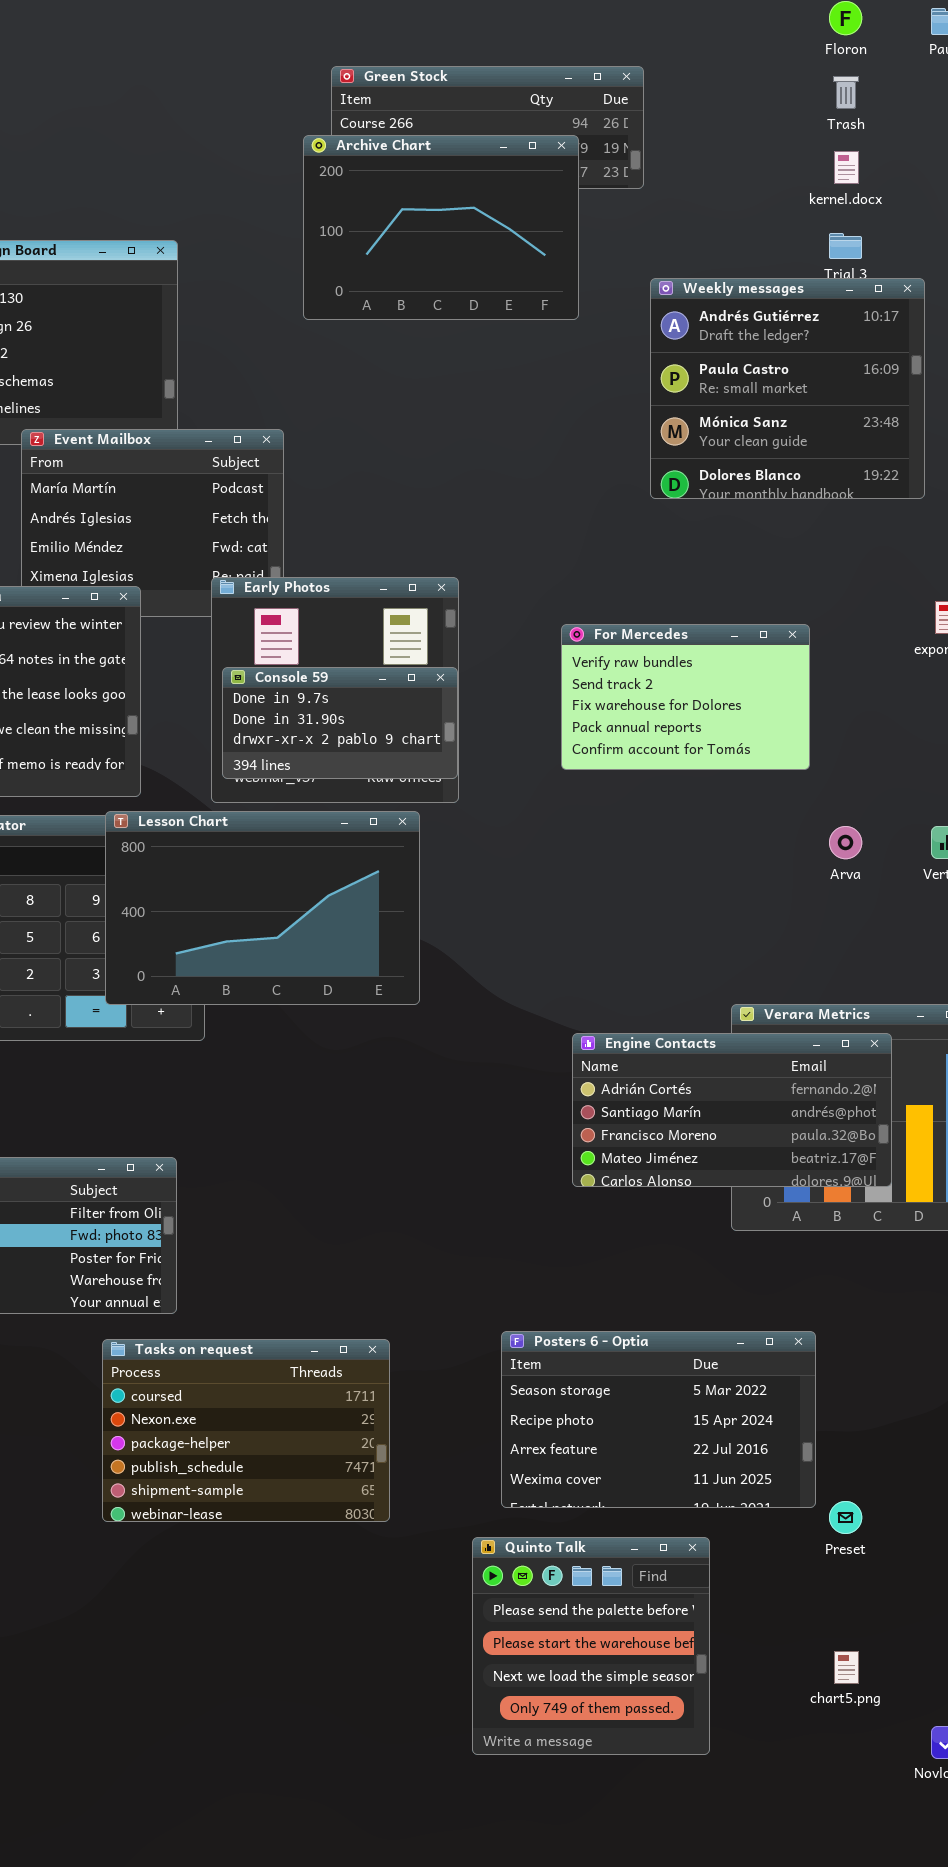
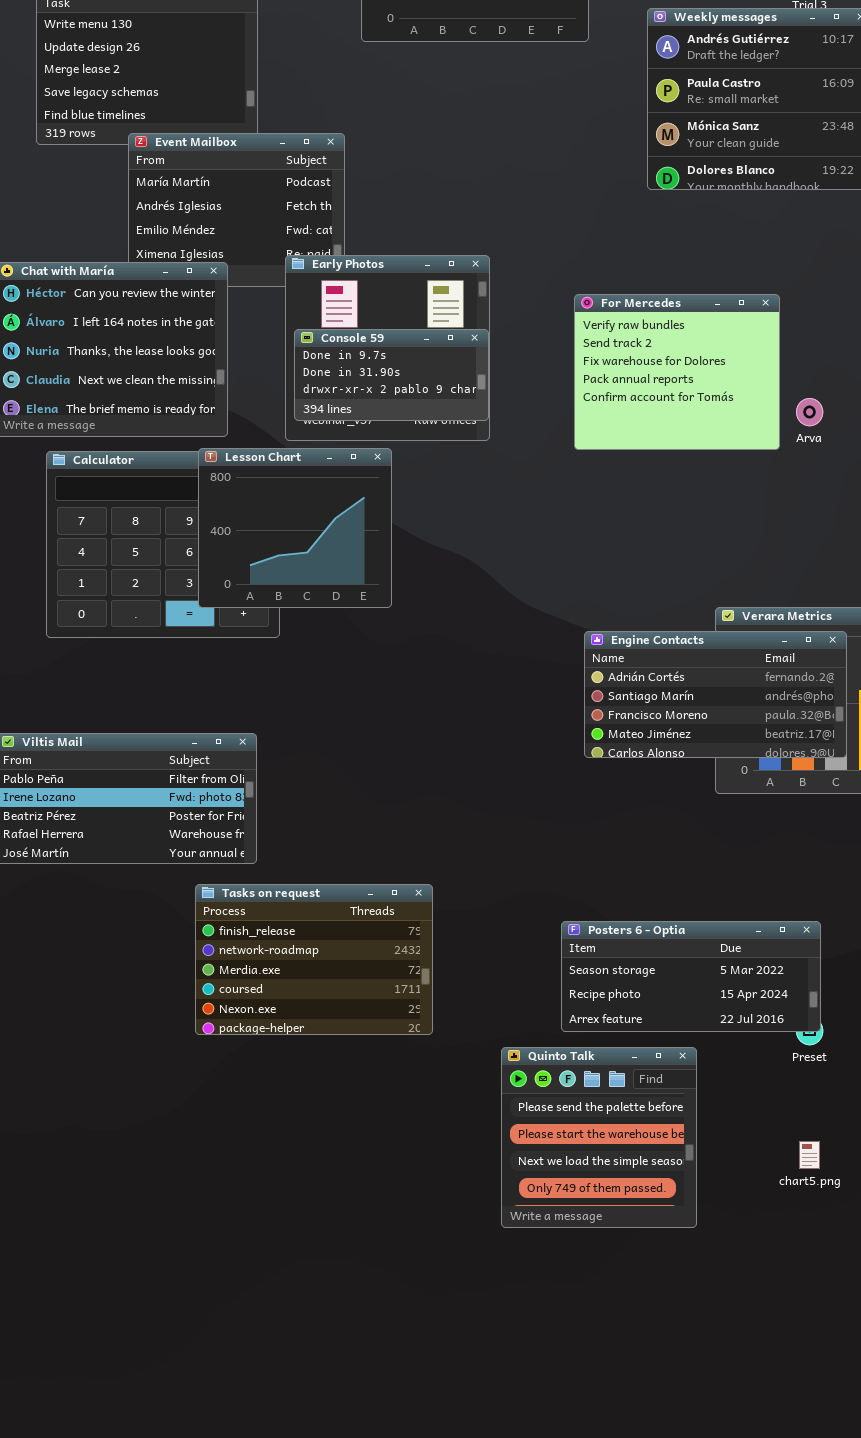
For Mercedes: [561,624,810,770] -> [574,294,780,450], resized
Lesson Chart: [105,811,420,1005] -> [198,448,392,608], resized
Arva: [829,826,862,859] -> [796,398,823,426], moved
Posters 6 - Optia: [501,1331,816,1508] -> [561,921,821,1032], moved, resized
Tasks on request: [102,1339,390,1522] -> [195,884,433,1035], scrolled up 3 rows

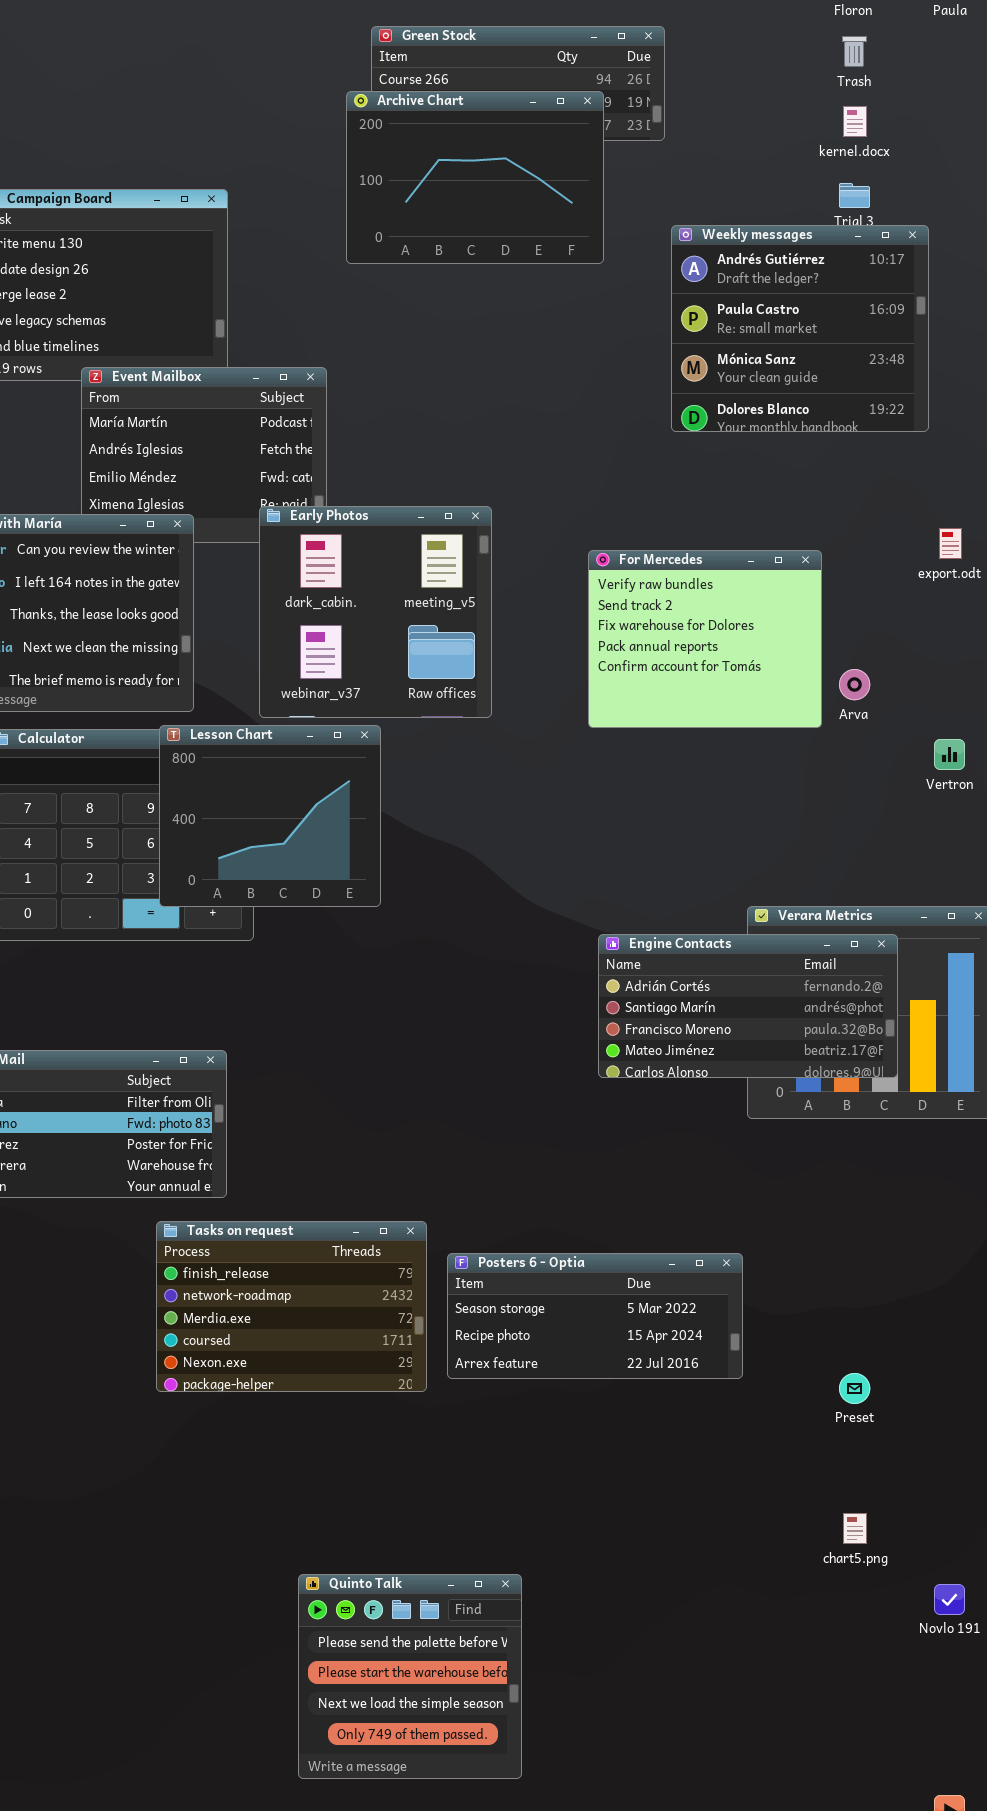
Console 59: [294,329,489,421] -> none, closed
Posters 6 - Optia: [561,921,821,1032] -> [447,1253,743,1379], moved
Quinto Talk: [501,1047,697,1228] -> [298,1574,522,1779], moved

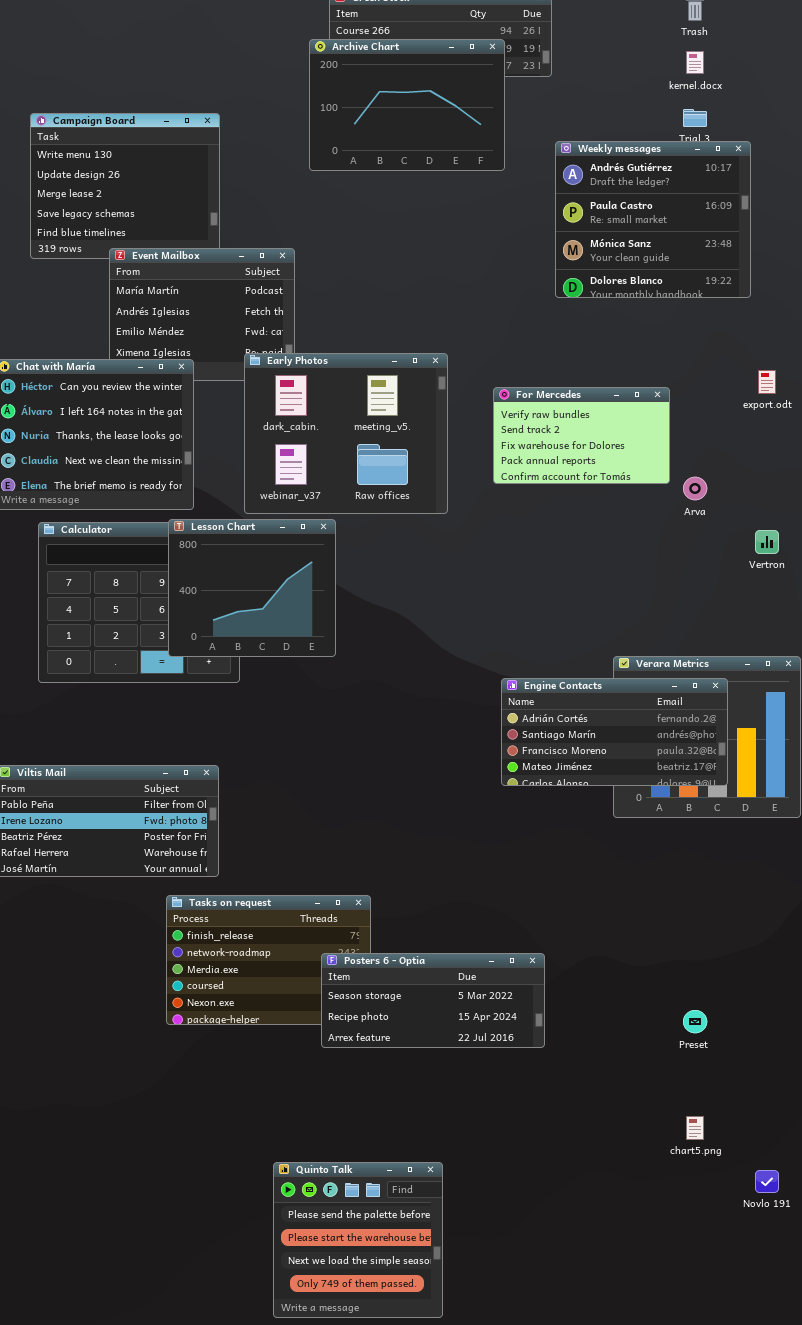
Early Photos: [259,506,492,718] -> [244,353,448,514], resized
For Mercedes: [588,550,822,728] -> [493,387,670,484], resized
Posters 6 - Optia: [447,1253,743,1379] -> [321,953,545,1048], moved

